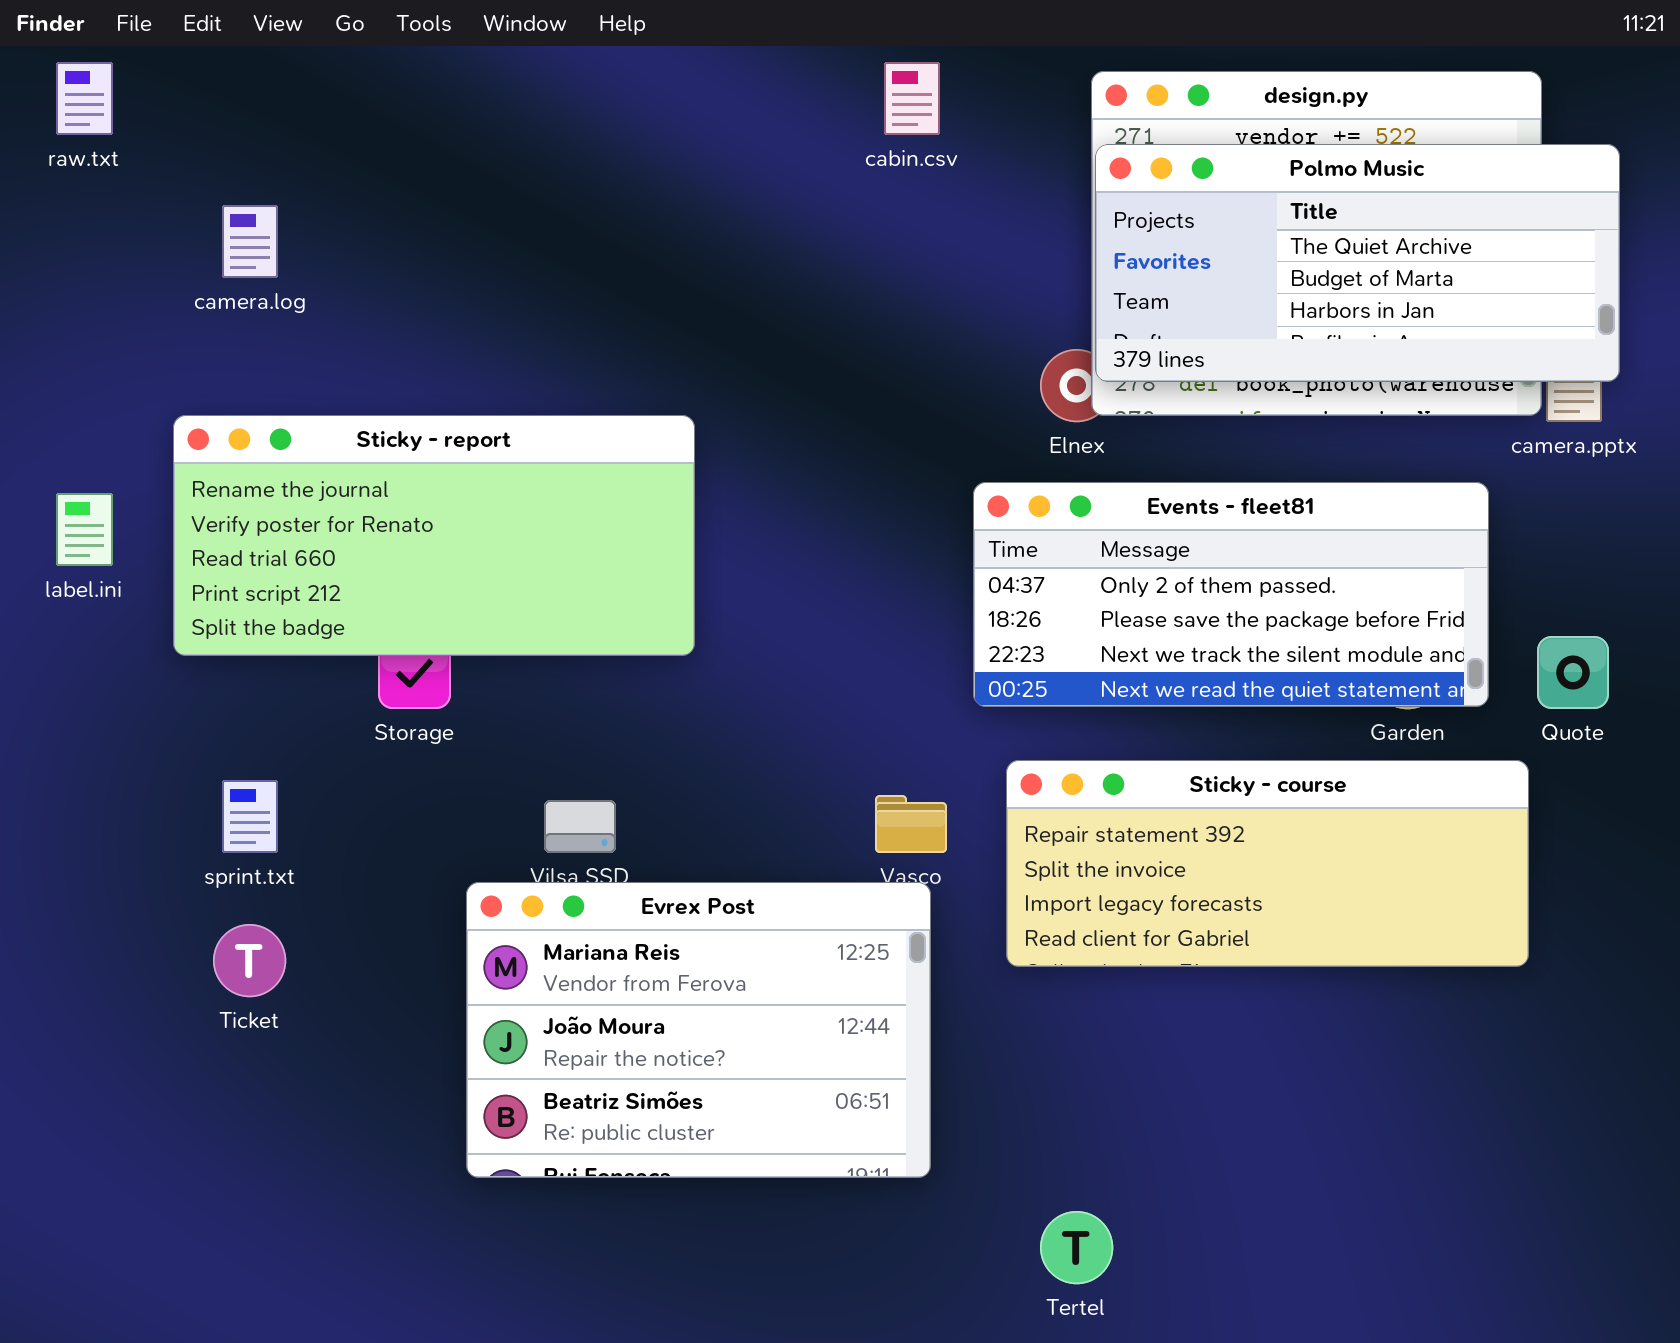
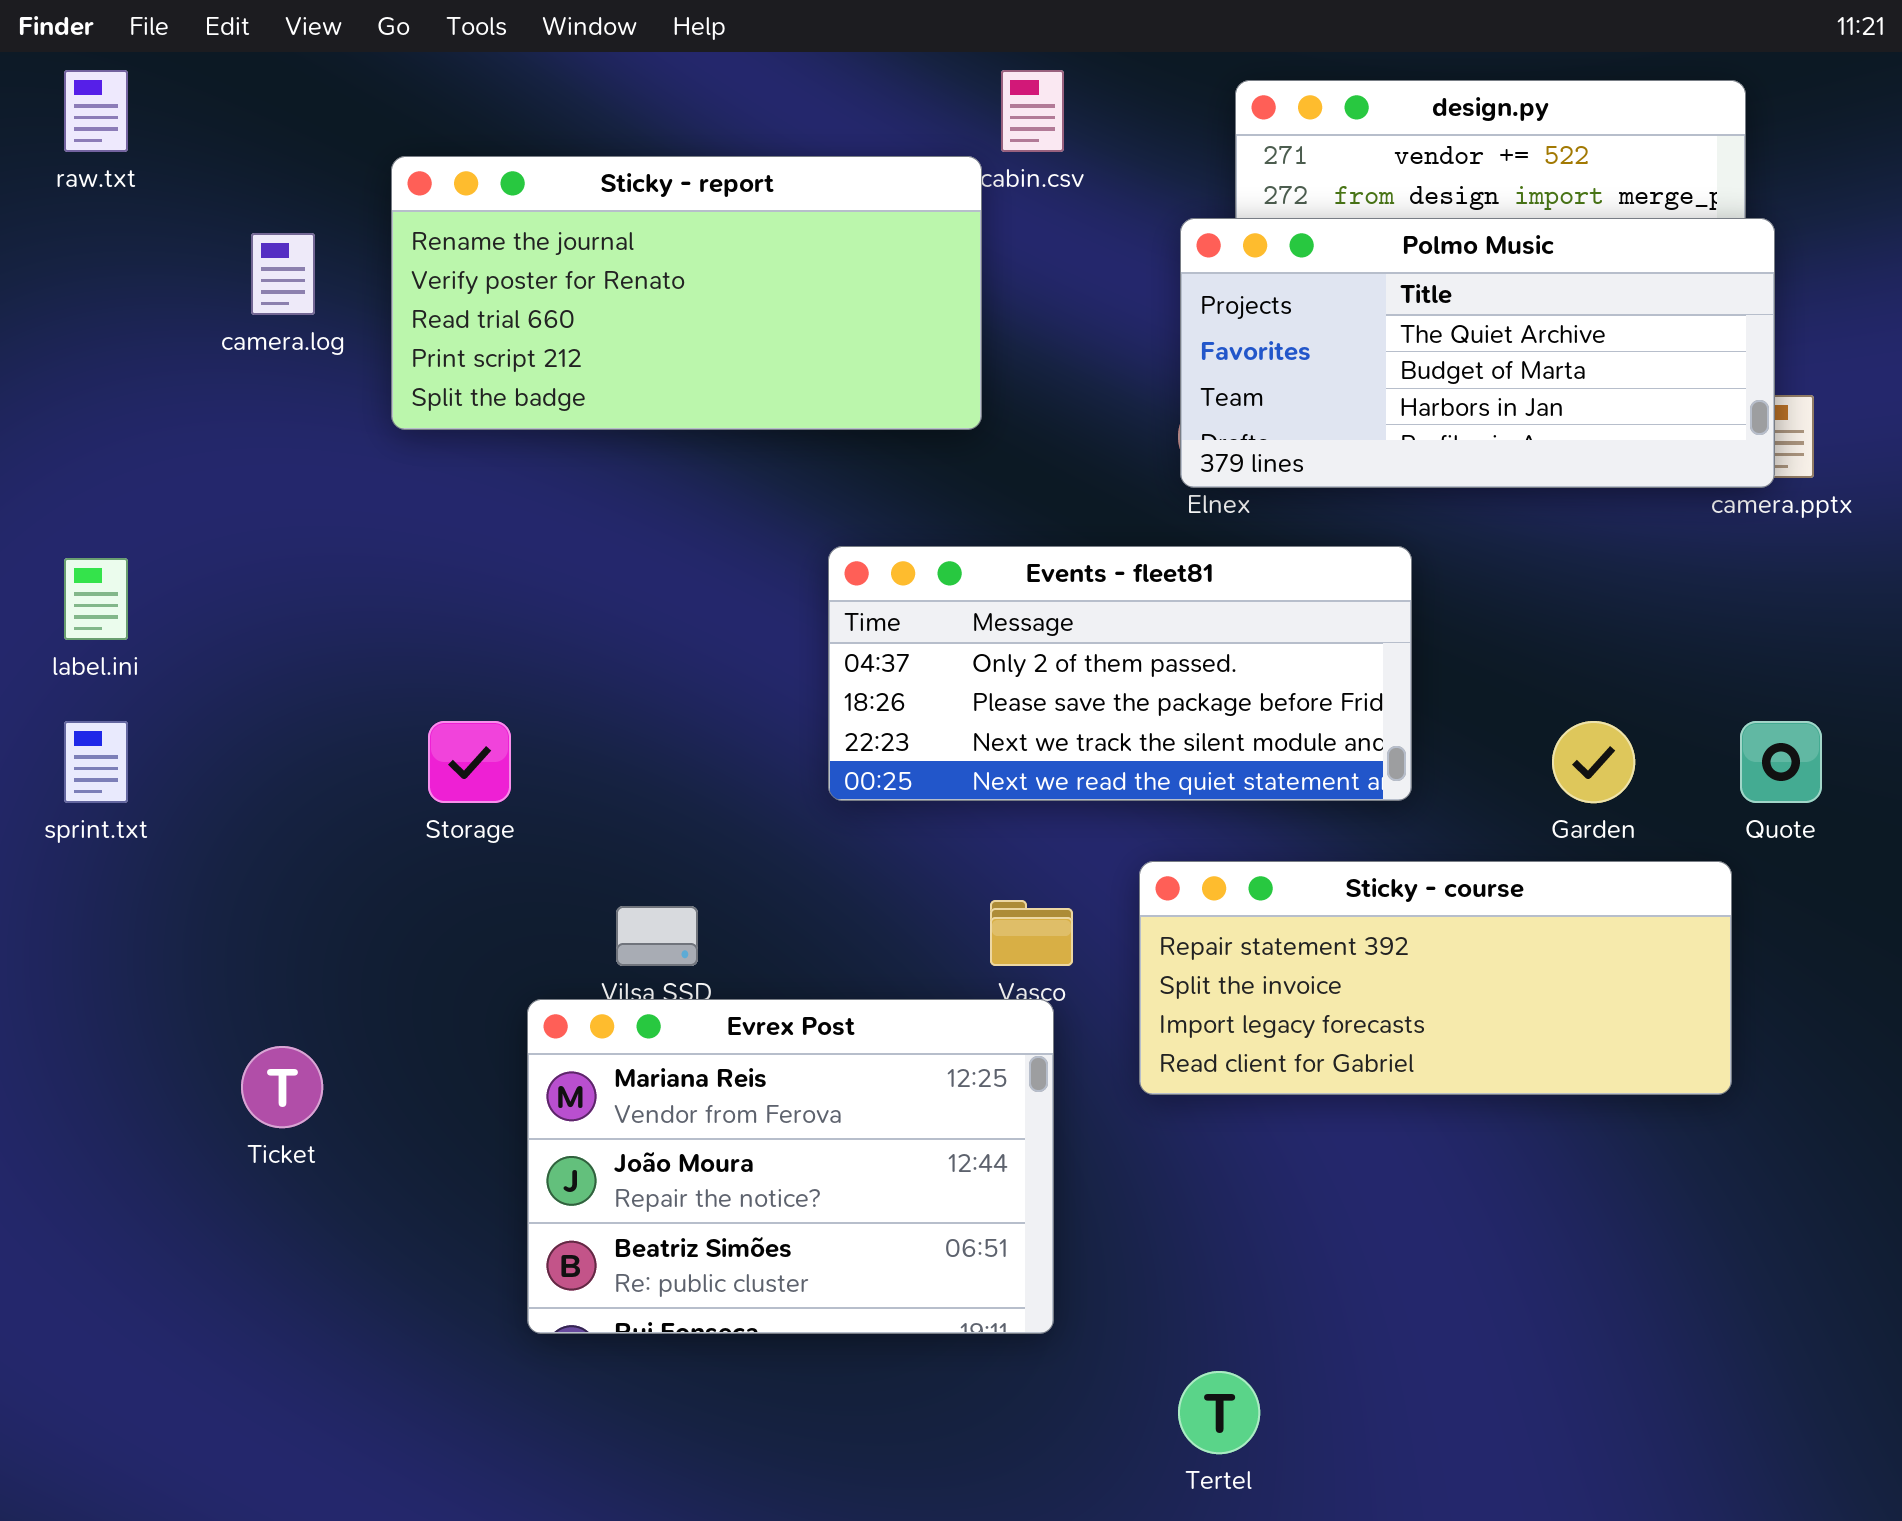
Polmo Music: [1095,144,1620,382] -> [1180,218,1775,488], moved
Sticky - report: [173,415,695,656] -> [391,156,982,430], moved
Events - fleet81: [973,482,1489,707] -> [828,546,1412,801], moved
sprint.txt: [222,780,278,853] -> [64,721,128,803], moved

